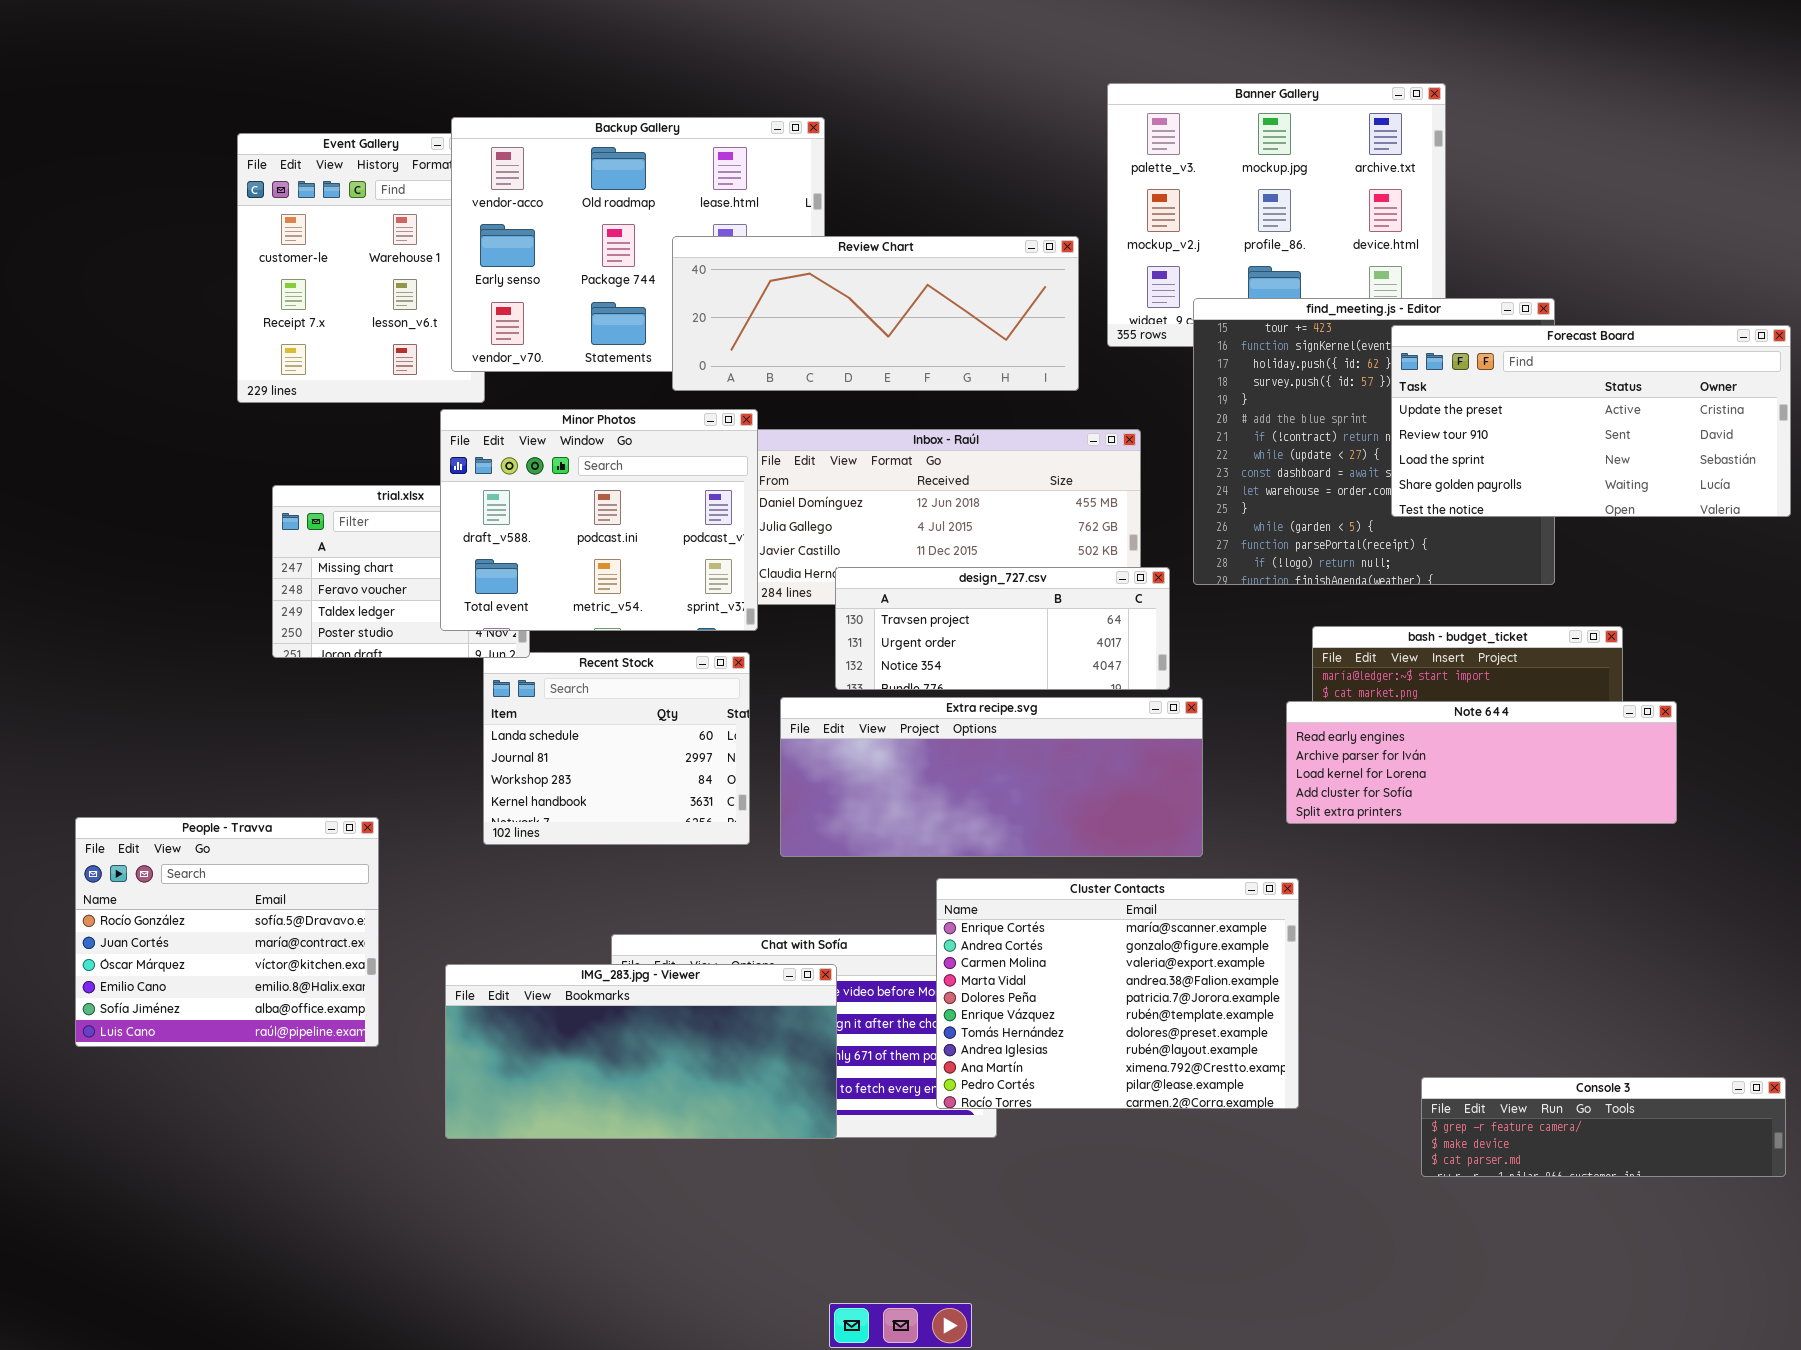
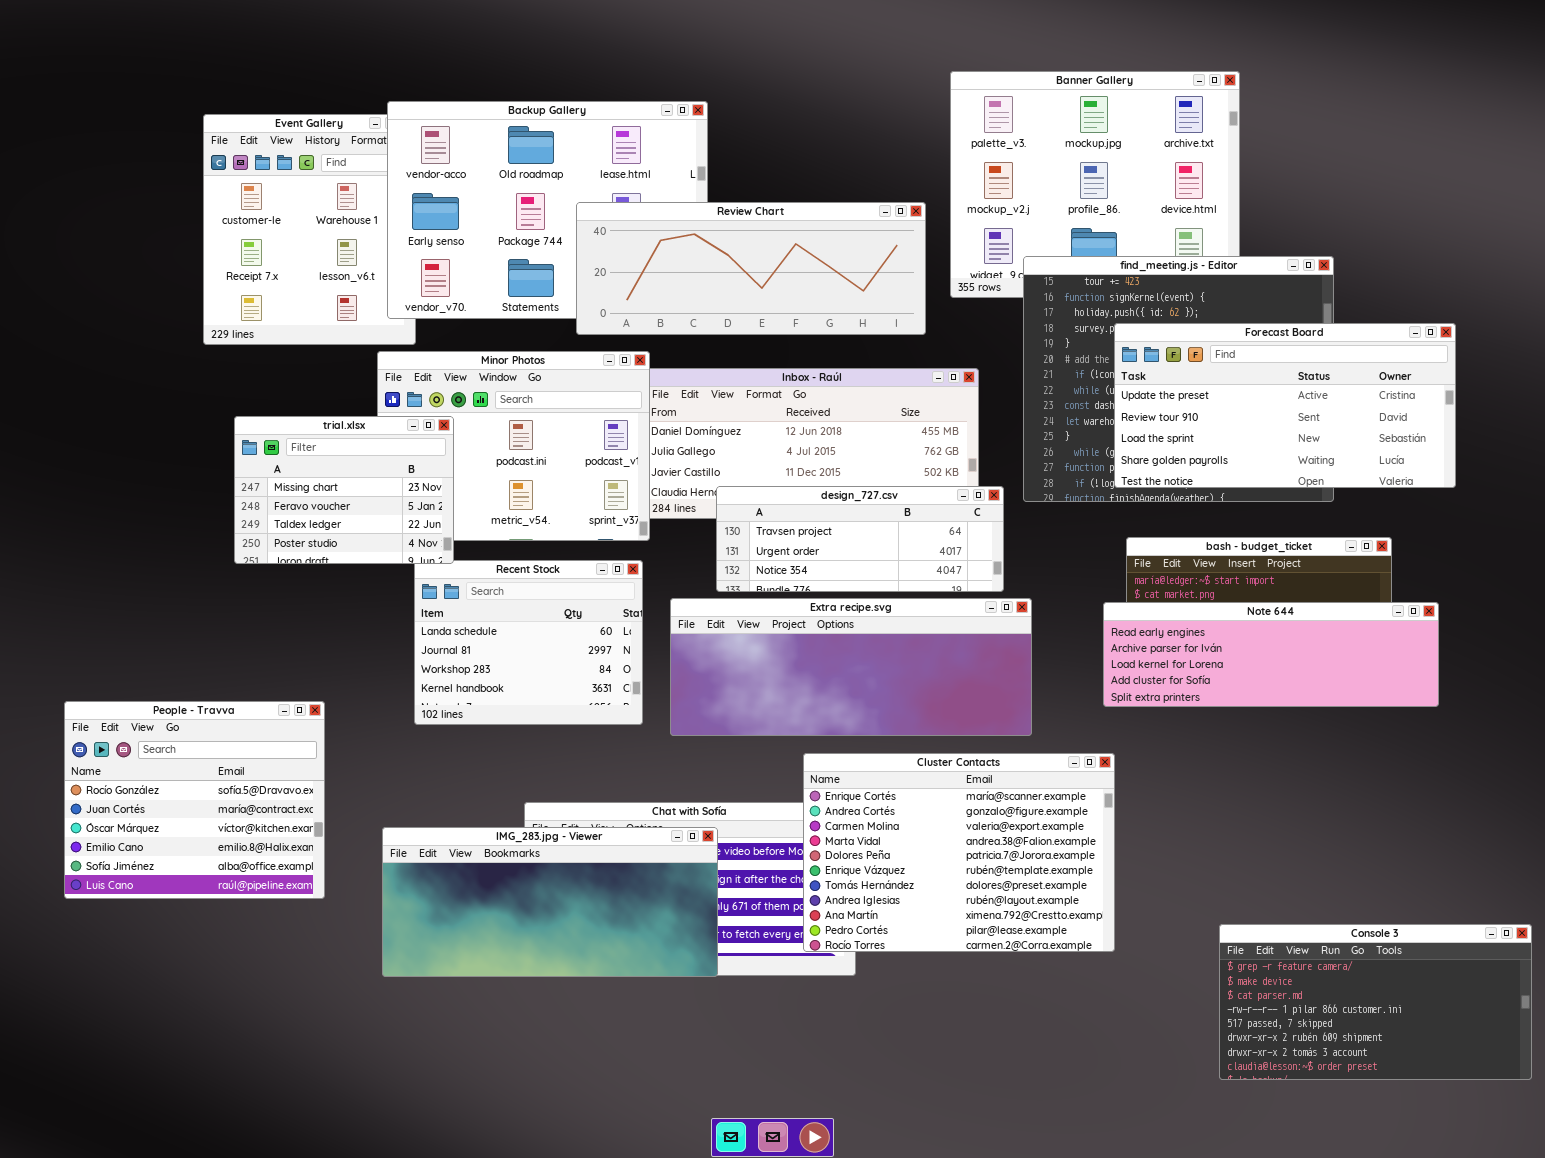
Forecast Board: [1391,325,1791,517] -> [1114,323,1456,488], moved
trial.xlsx: [272,485,530,658] -> [234,416,454,564], raised
Console 3: [1421,1077,1786,1177] -> [1219,924,1532,1080], resized

